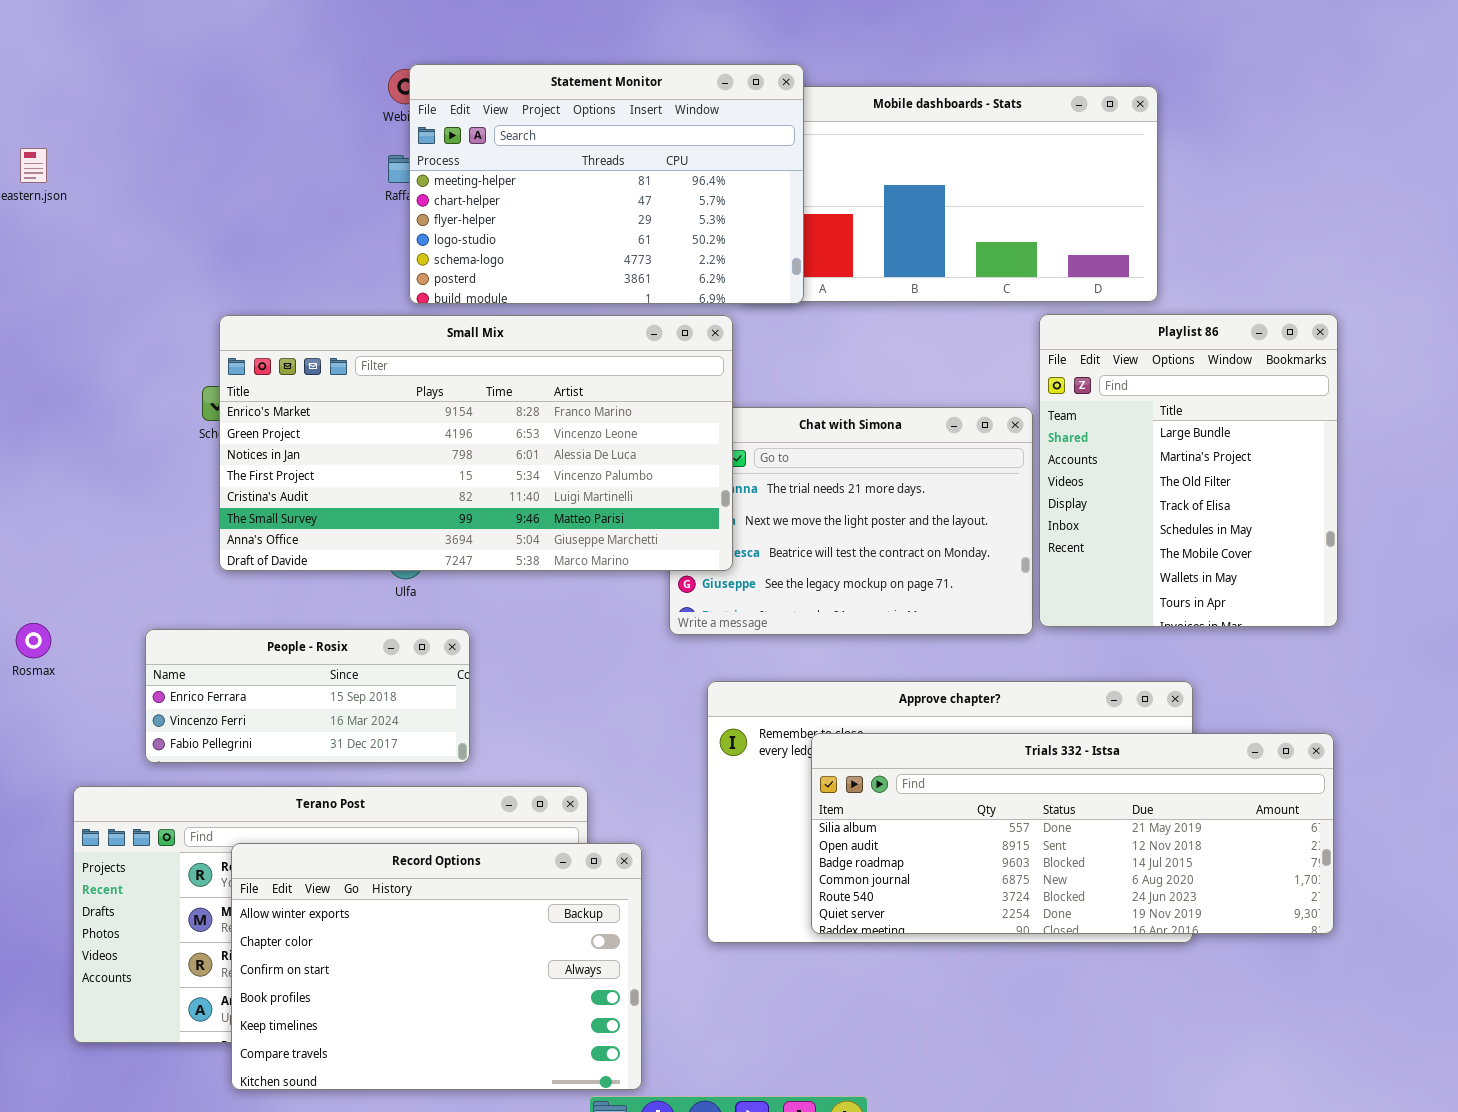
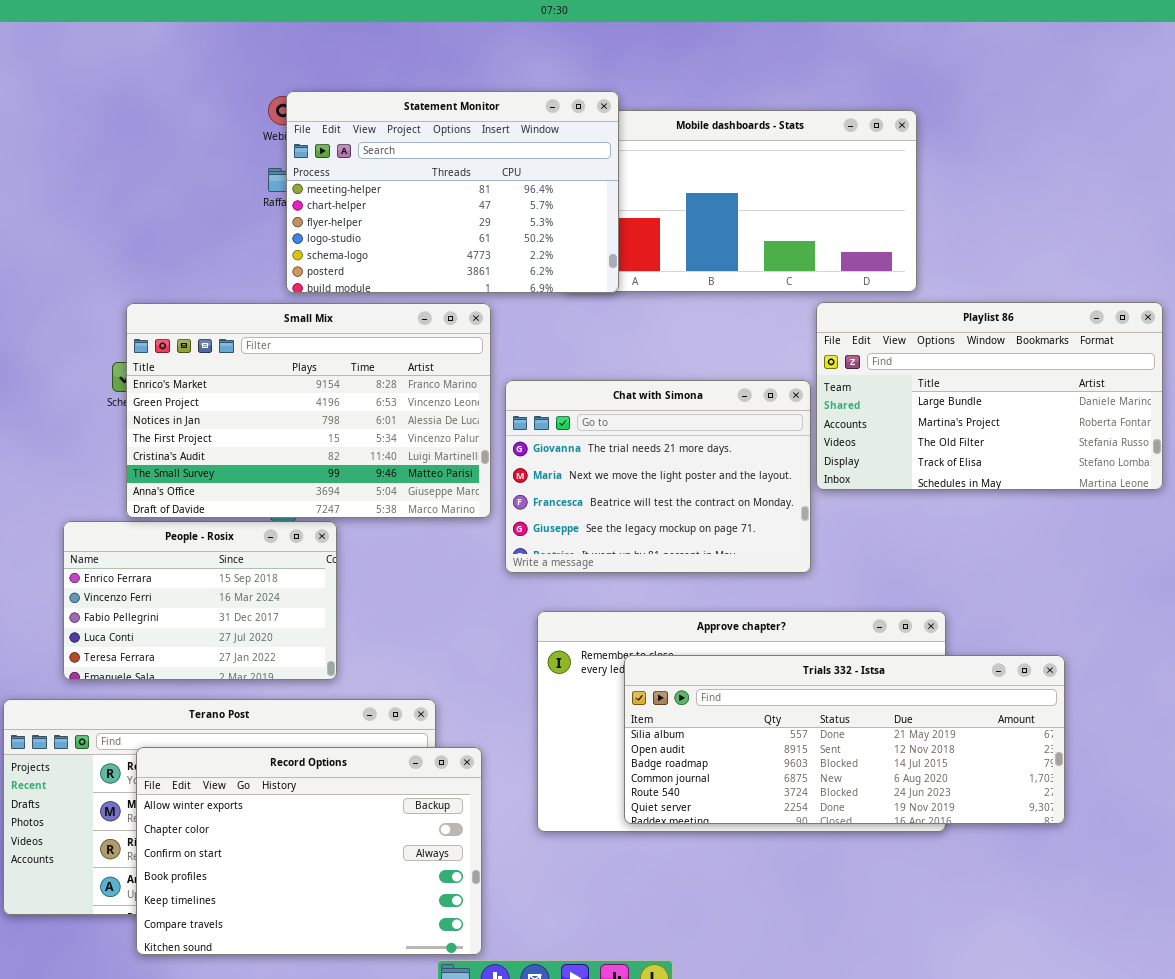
Playlist 86: [1039,314,1338,627] -> [816,302,1163,490], resized
Small Mix: [219,315,733,571] -> [126,303,491,518], resized
People - Rosix: [145,629,470,763] -> [63,521,337,680], resized

